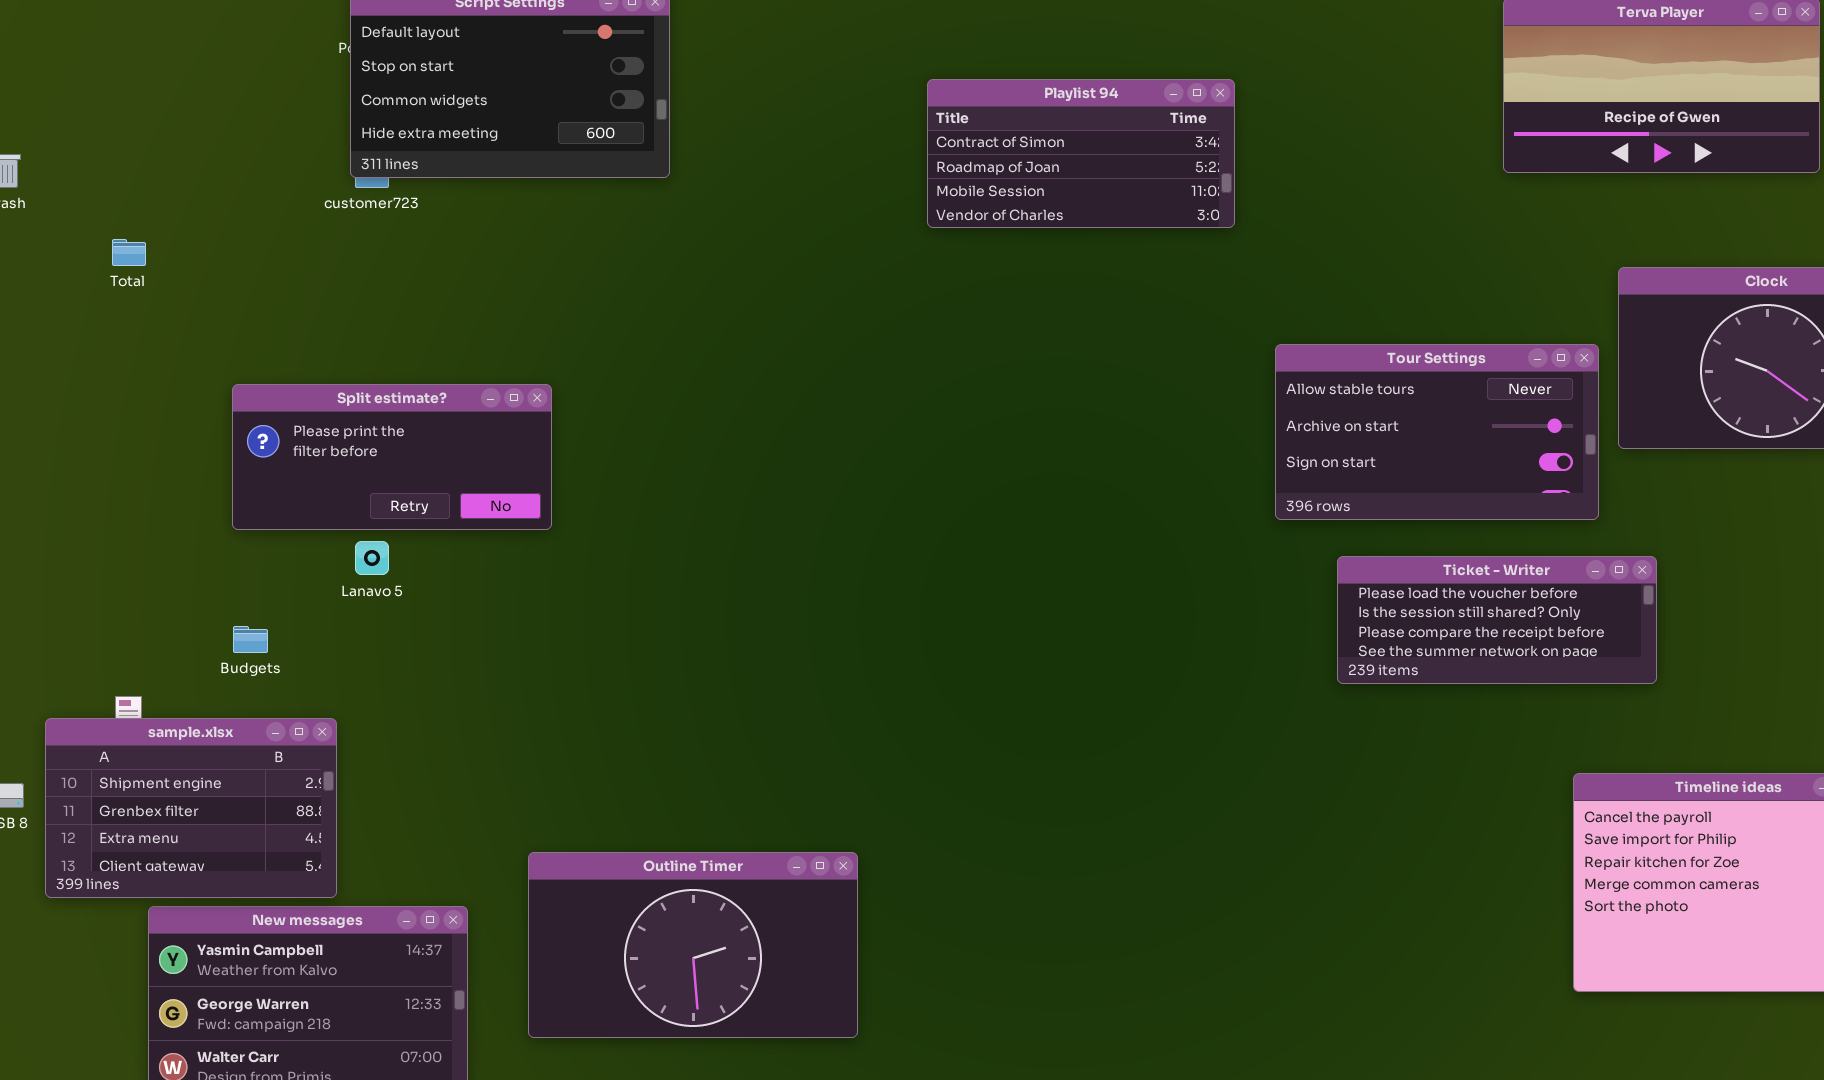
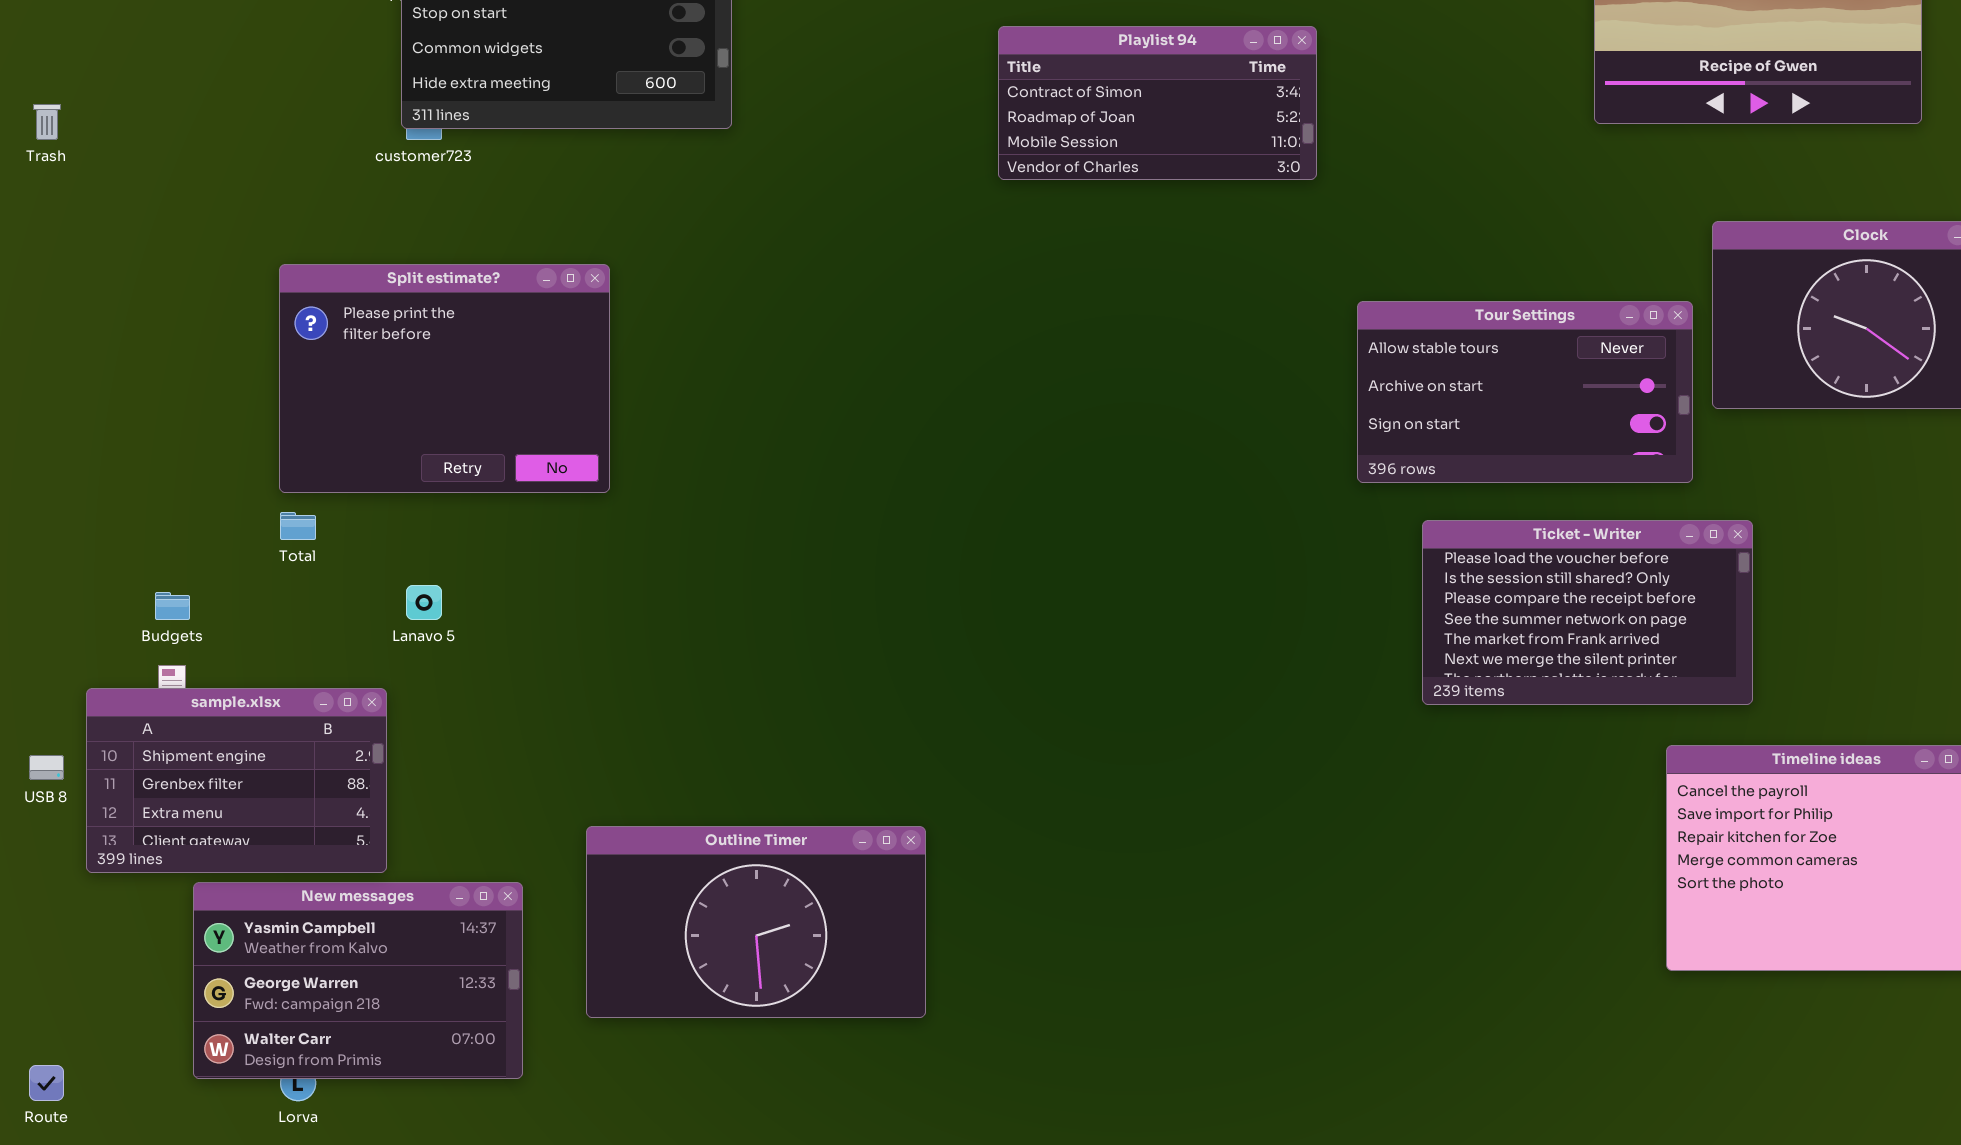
Total: [112,239,146,266] -> [280,512,316,540], moved
Split estimate?: [232,384,552,530] -> [279,264,610,493], resized
Lanavo 5: [355,541,389,575] -> [406,585,442,620], moved
Ticket - Writer: [1337,556,1657,684] -> [1422,520,1753,705], resized
Budgets: [233,626,268,653] -> [155,592,190,620], moved

